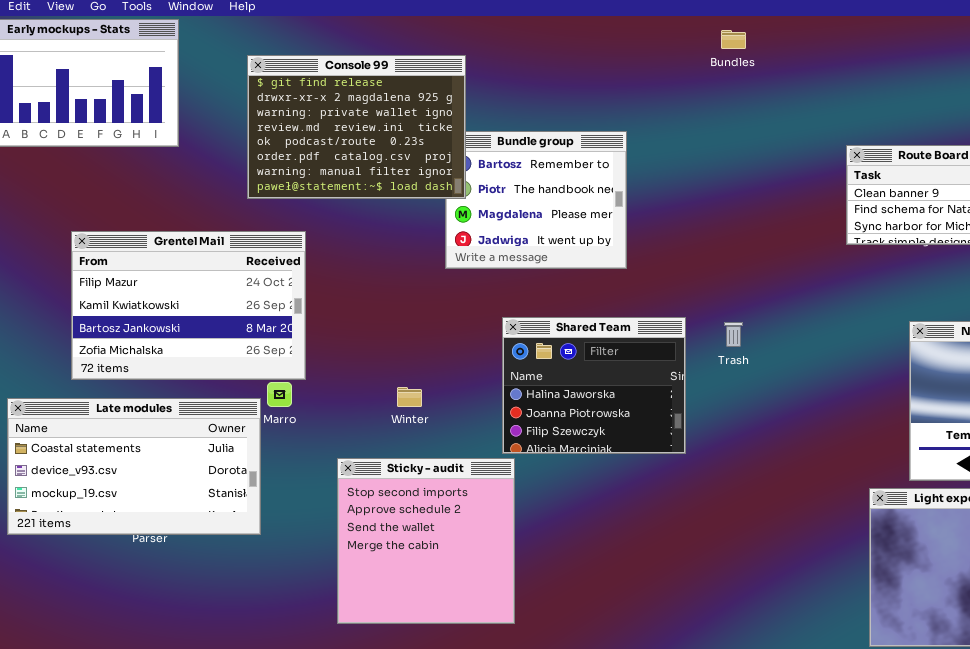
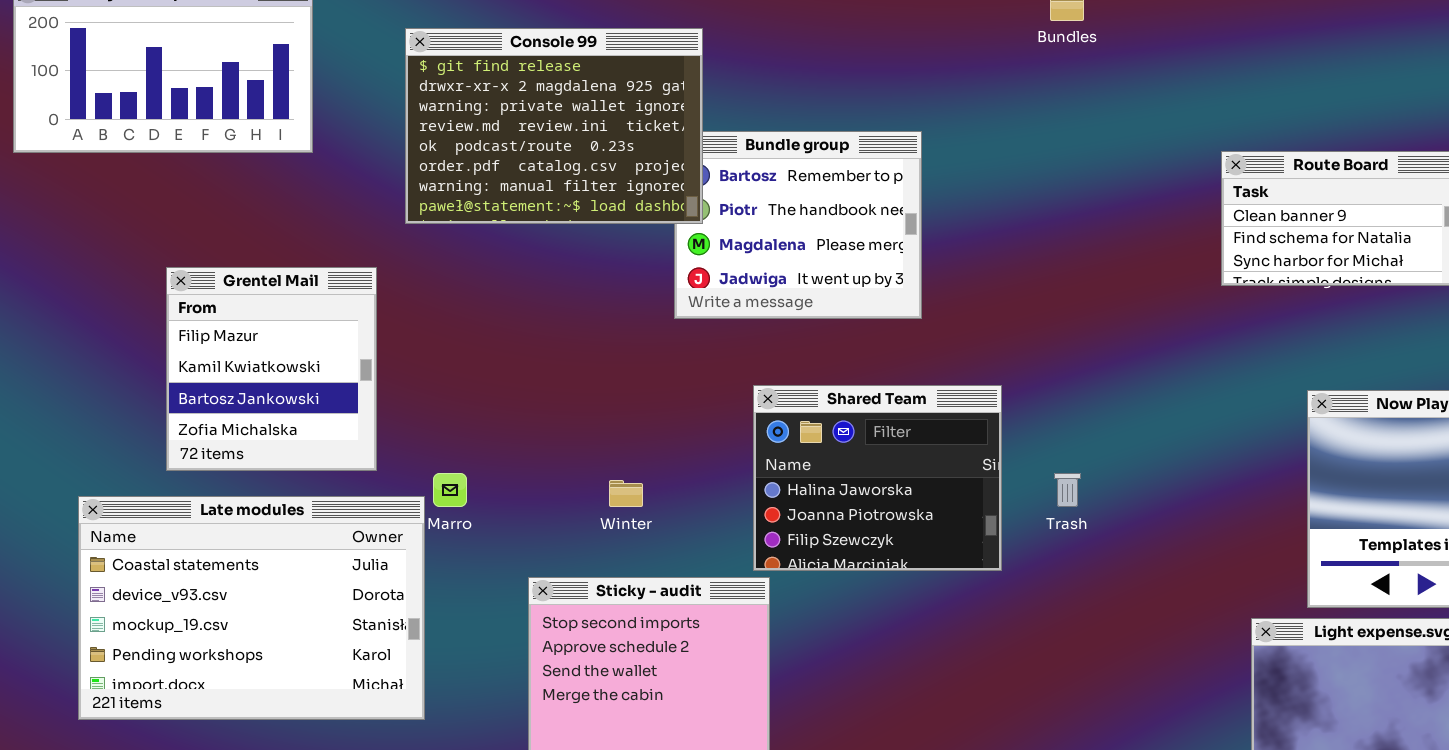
Grentel Mail: [71,231,306,380] -> [166,267,377,471], resized
Trash: [724,322,743,347] -> [1054,473,1081,507], moved
Late modules: [7,398,261,535] -> [78,496,425,720], resized

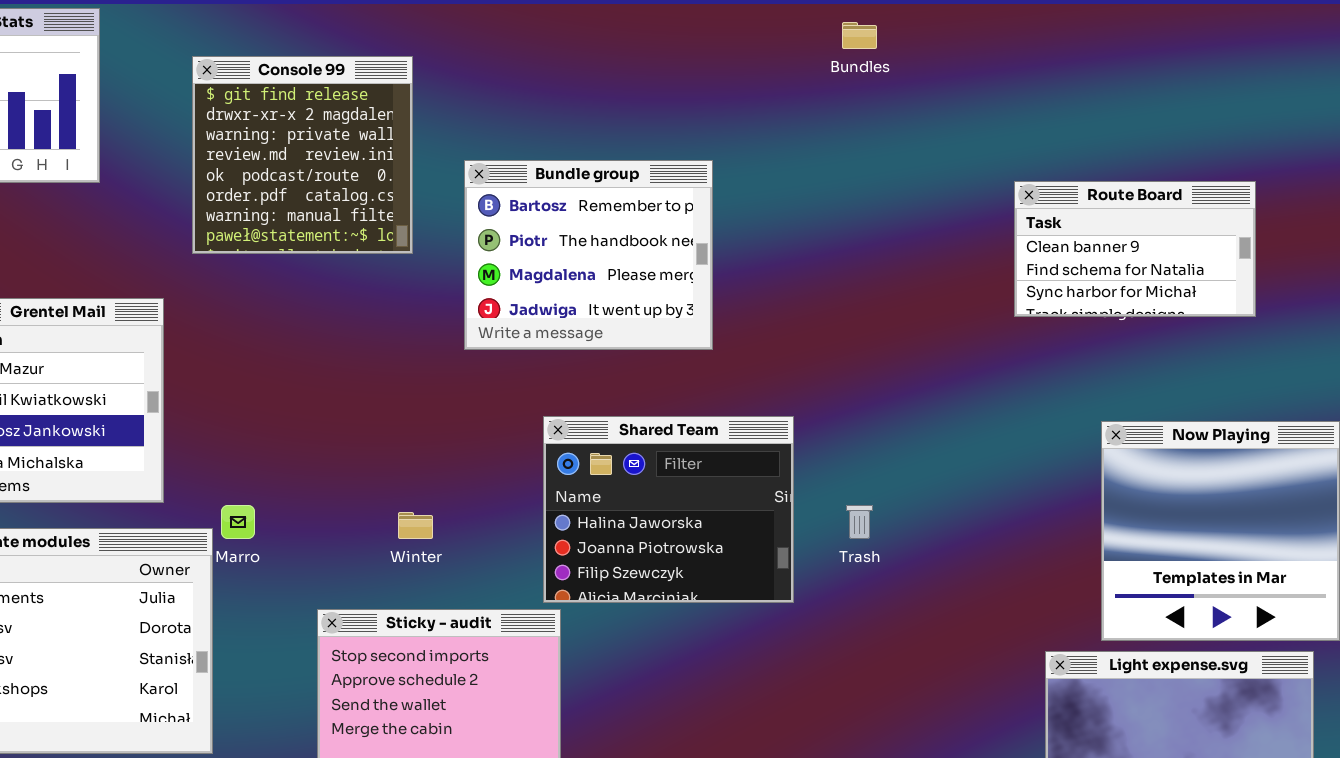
Console 99: [405,28,703,224] -> [192,56,413,254], resized

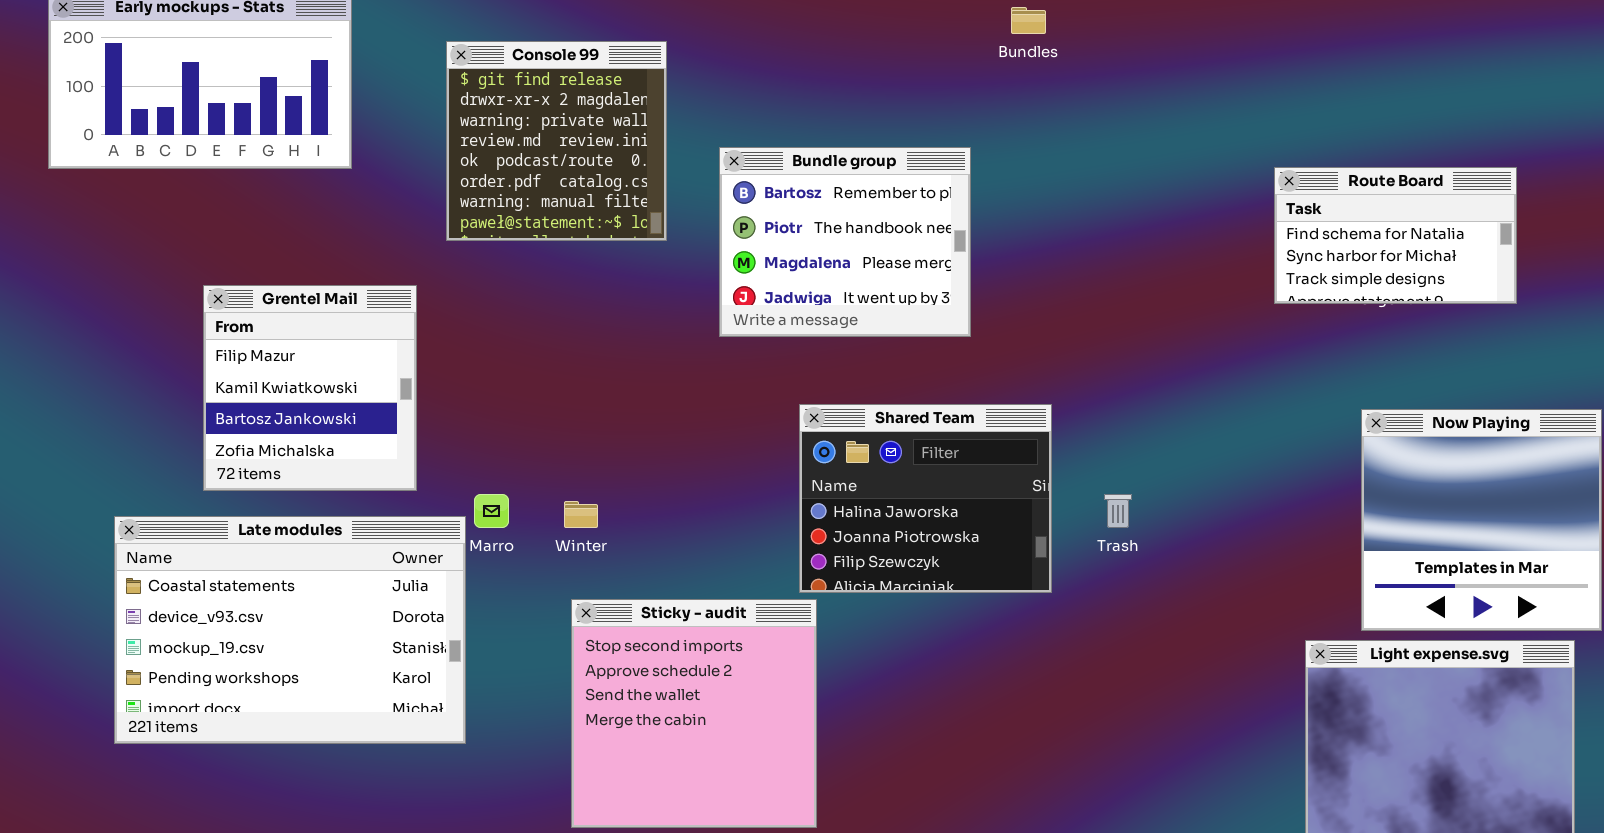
Bundles: [842,22,877,49] -> [1011,7,1046,34], moved
Route Board: [1014,181,1256,317] -> [1274,167,1517,304], scrolled down 1 row
Winter: [398,512,433,539] -> [564,501,598,528], moved

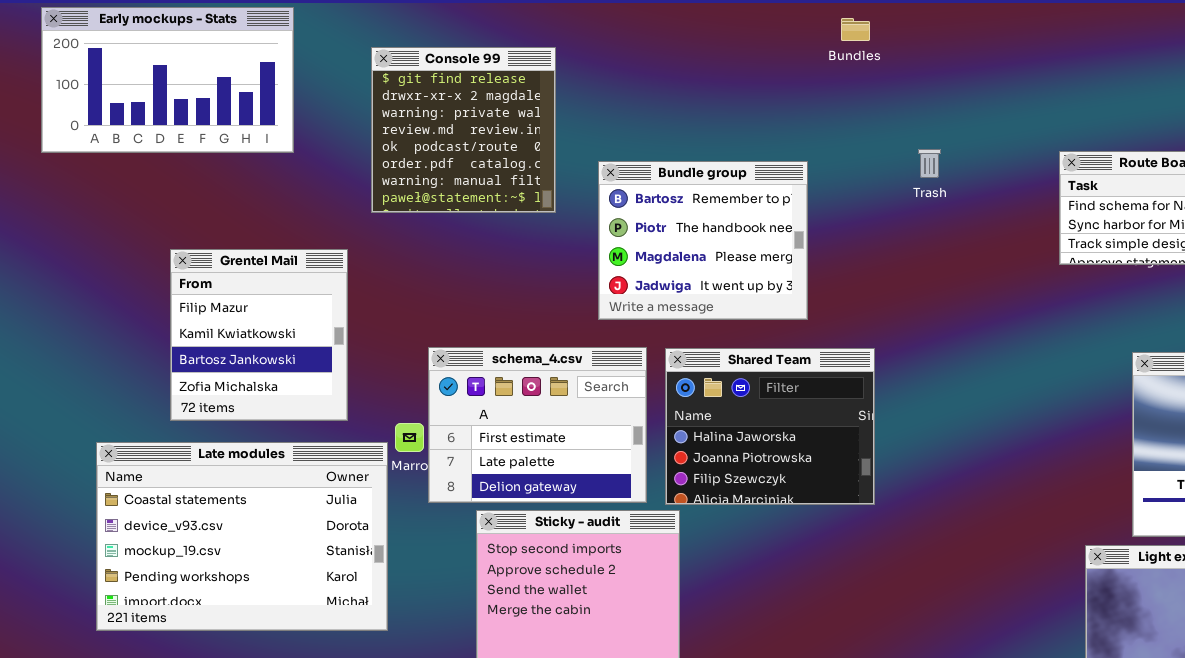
Bundle group: [719,147,971,337] -> [598,161,808,320], moved
schema_4.csv: none -> [428,347,647,503], opened
Trash: [1104,494,1132,528] -> [918,149,941,178], moved

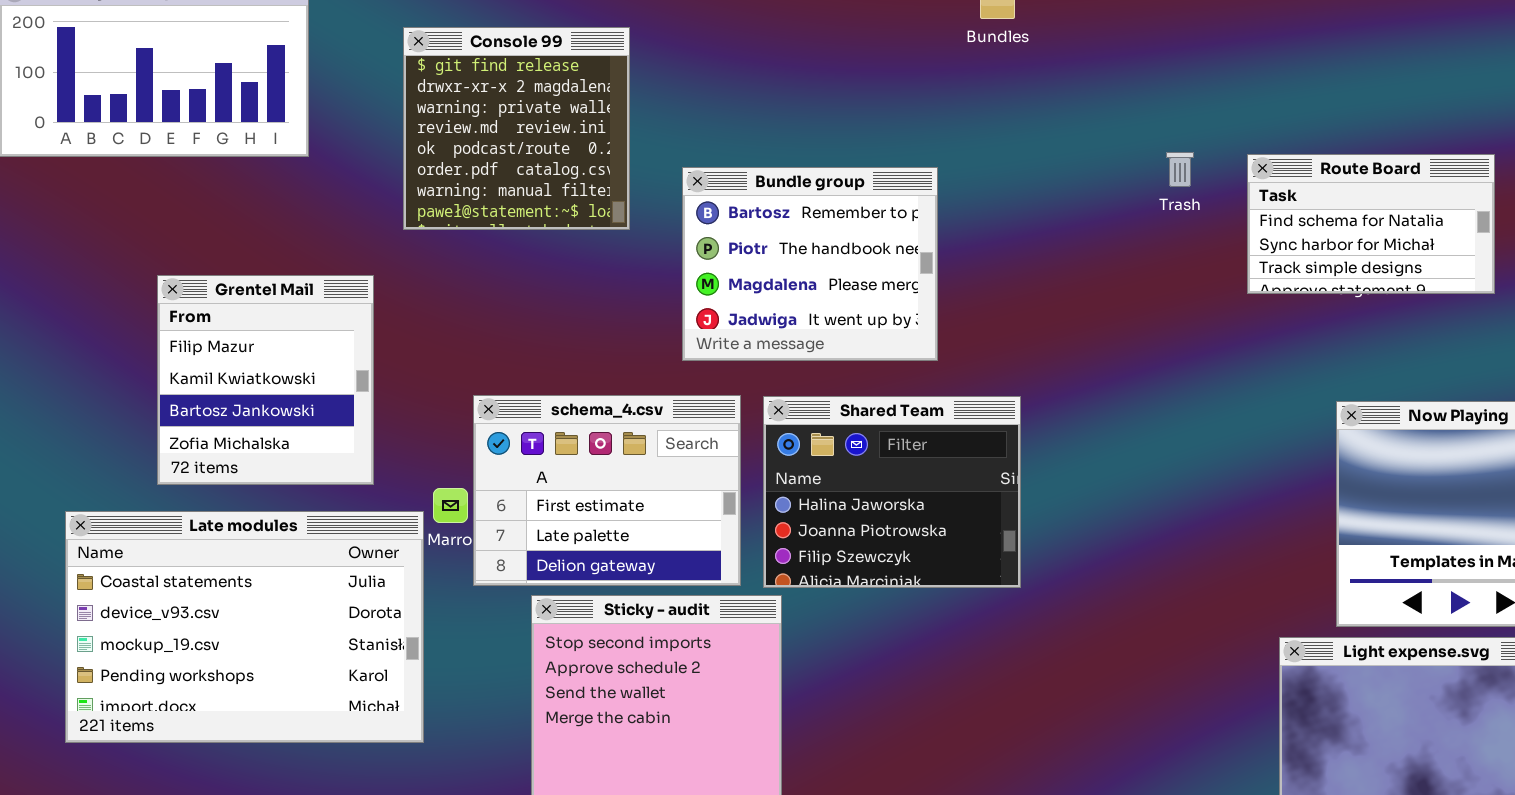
Trash: [918,149,941,178] -> [1166,152,1194,187], moved

